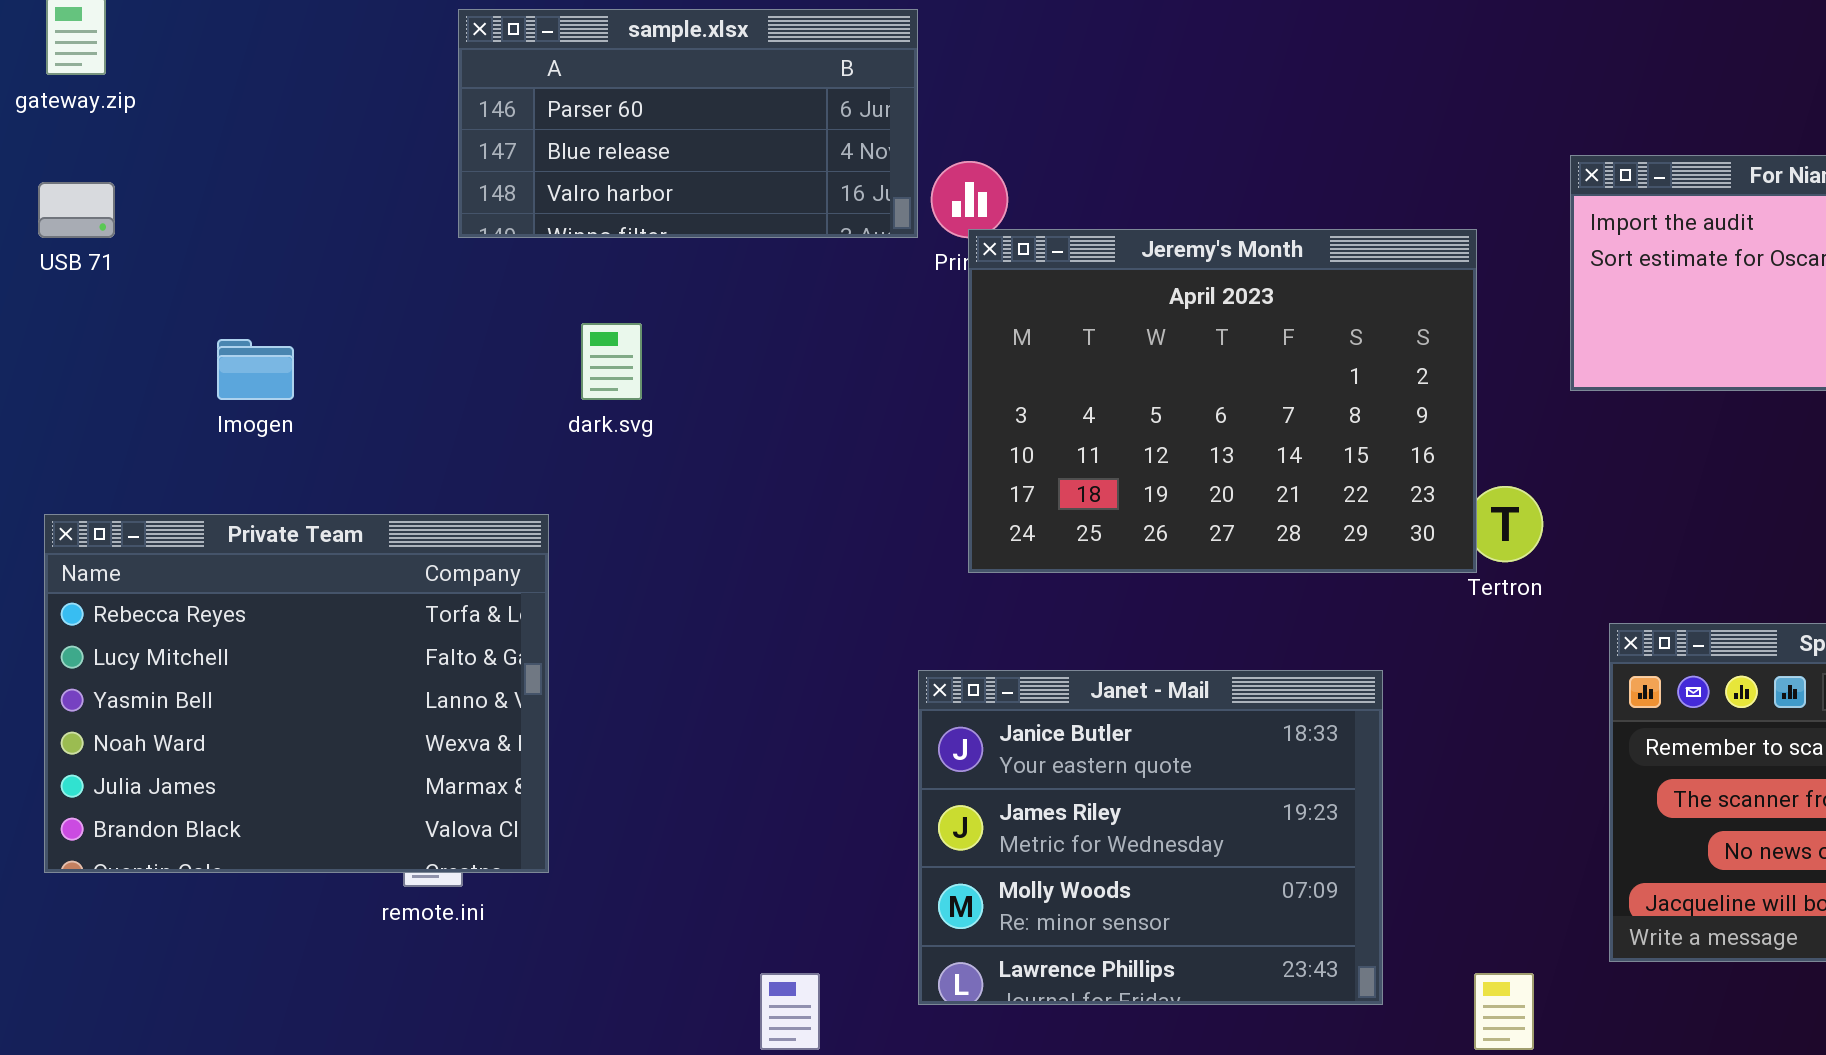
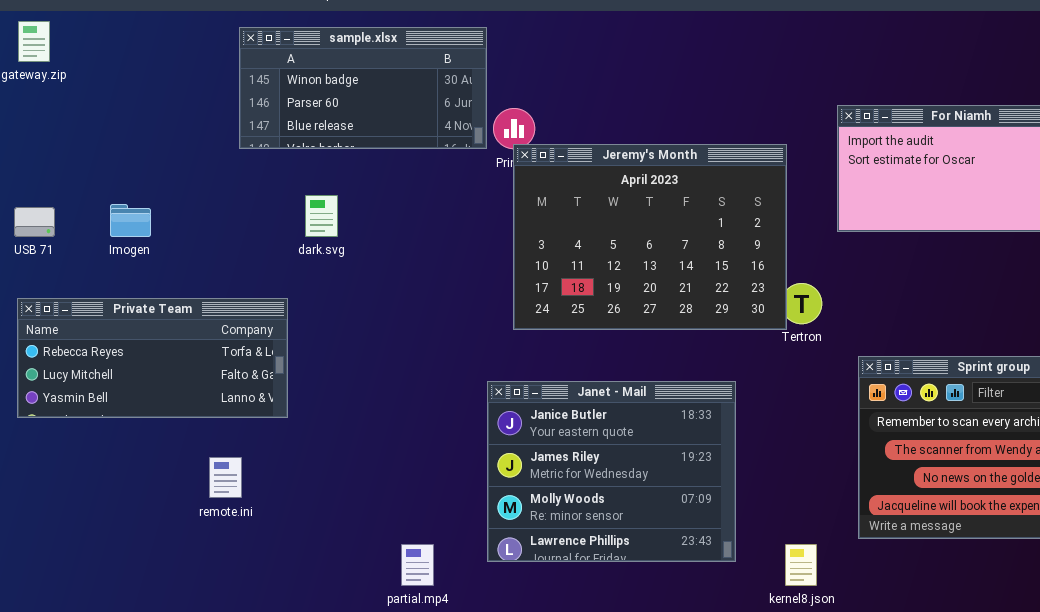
sample.xlsx: [458,9,918,238] -> [239,27,487,149], scrolled up 1 row
USB 71: [38,182,115,238] -> [14,207,55,237], moved
Private Team: [44,514,549,873] -> [17,298,288,418], resized

